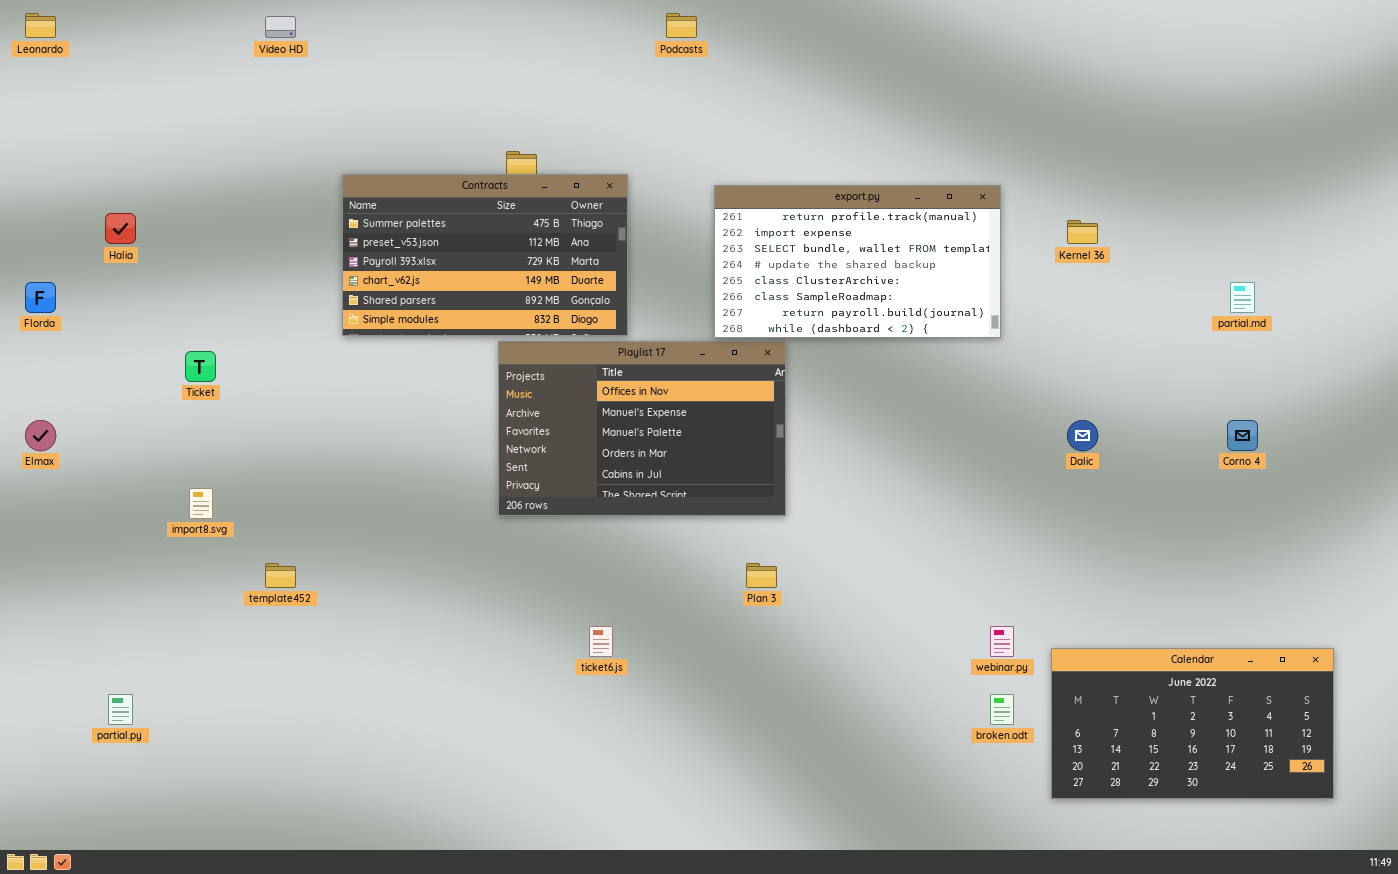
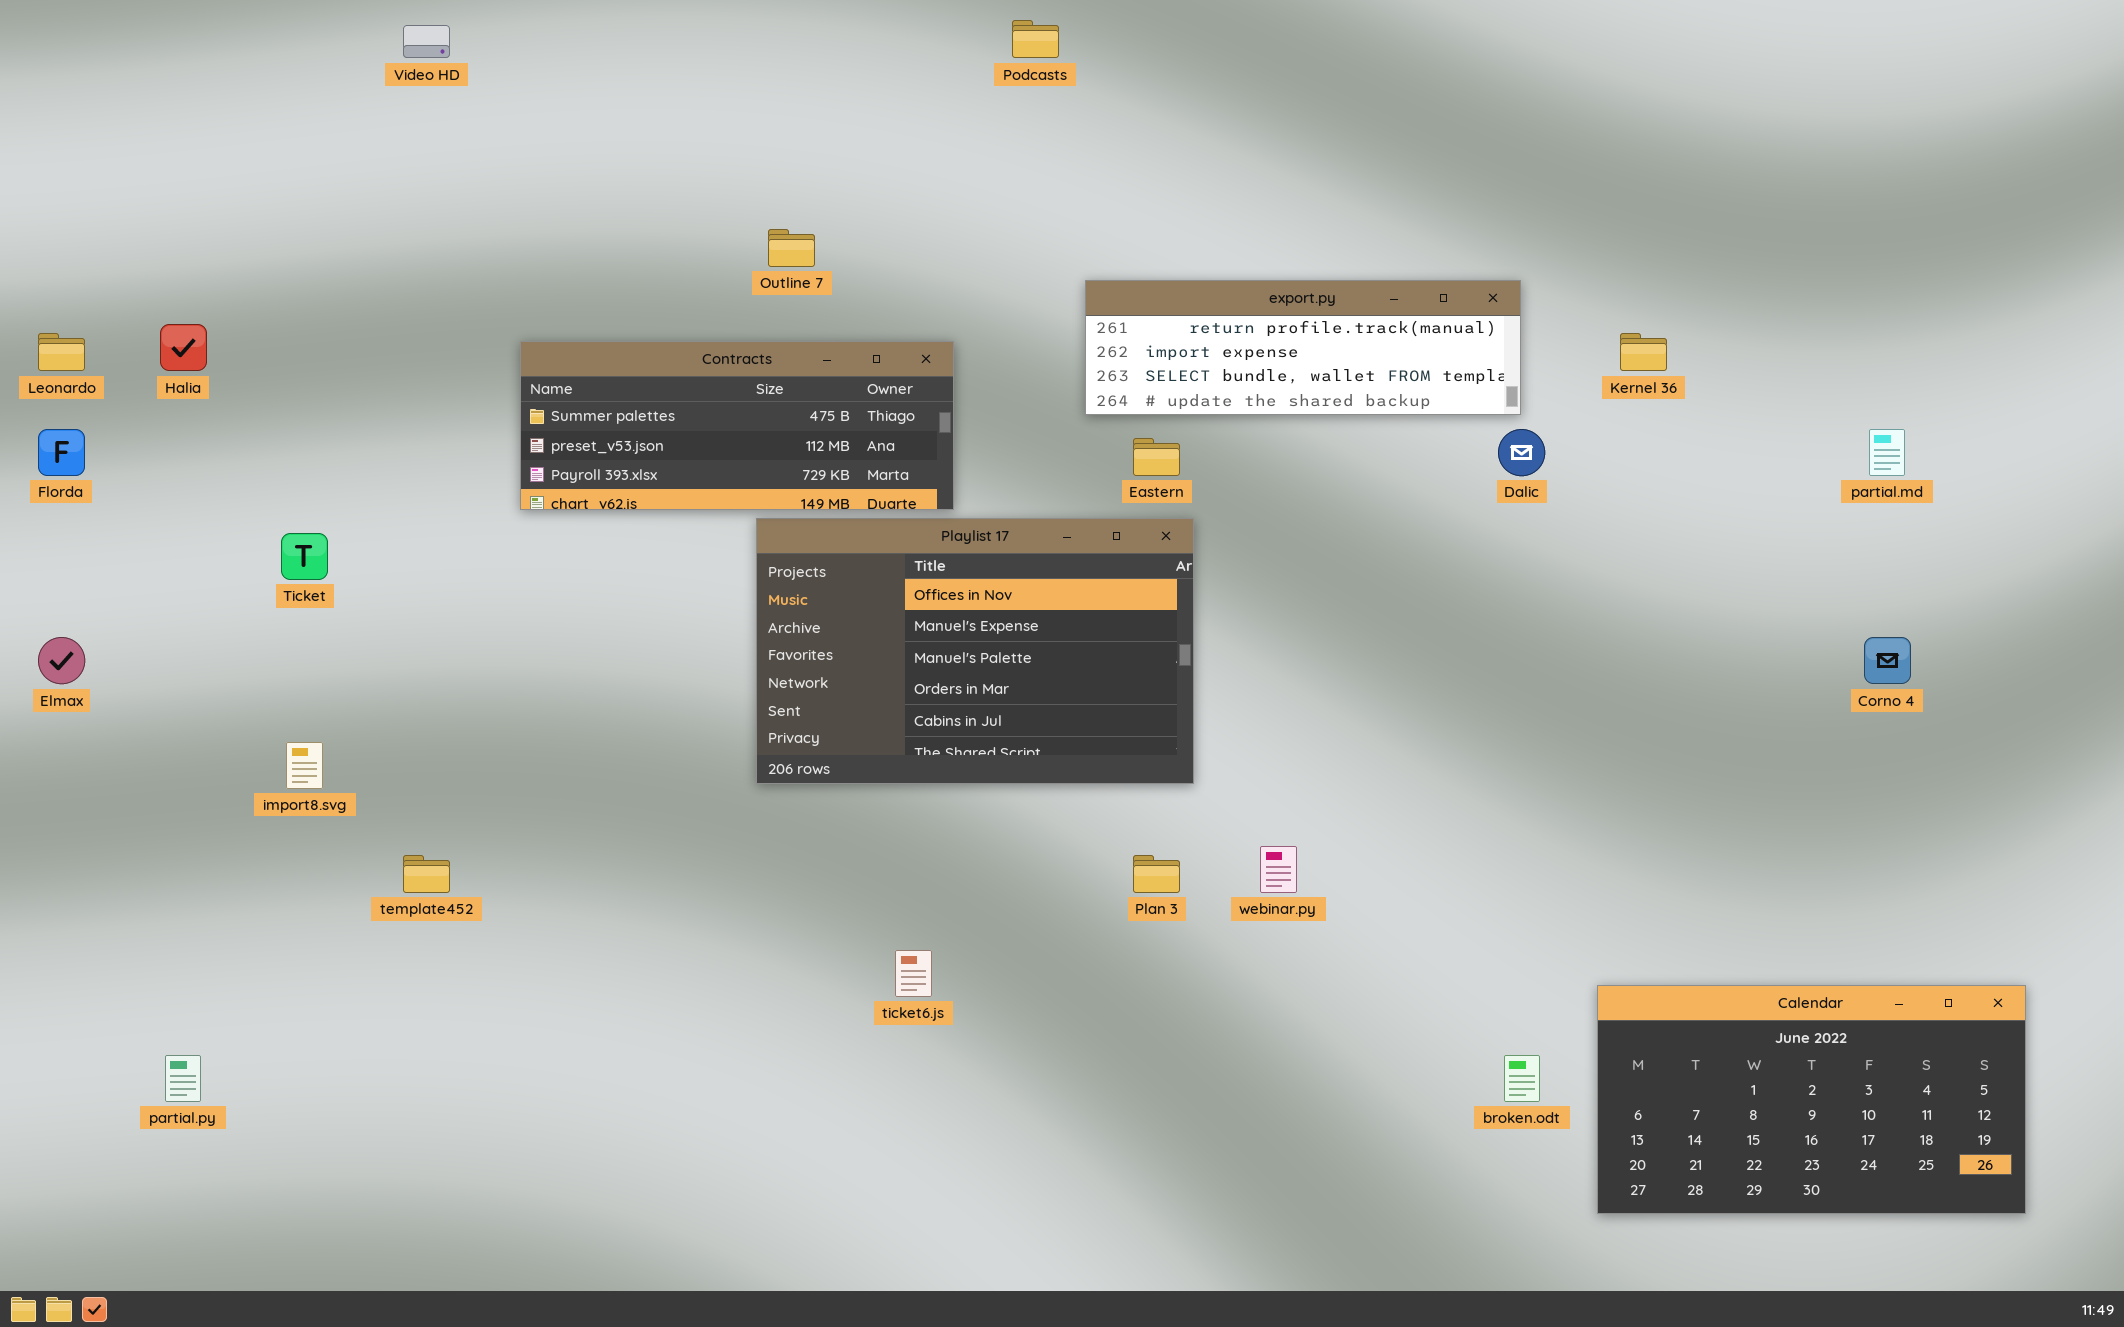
Leonardo: [25,13,56,38] -> [38,333,85,371], moved
Contracts: [342,174,628,336] -> [520,341,954,510], resized
export.py: [714,185,1001,338] -> [1085,280,1521,415], resized
Dalic: [1067,420,1098,451] -> [1498,429,1545,476], moved
webinar.py: [990,626,1014,657] -> [1260,846,1297,893], moved

